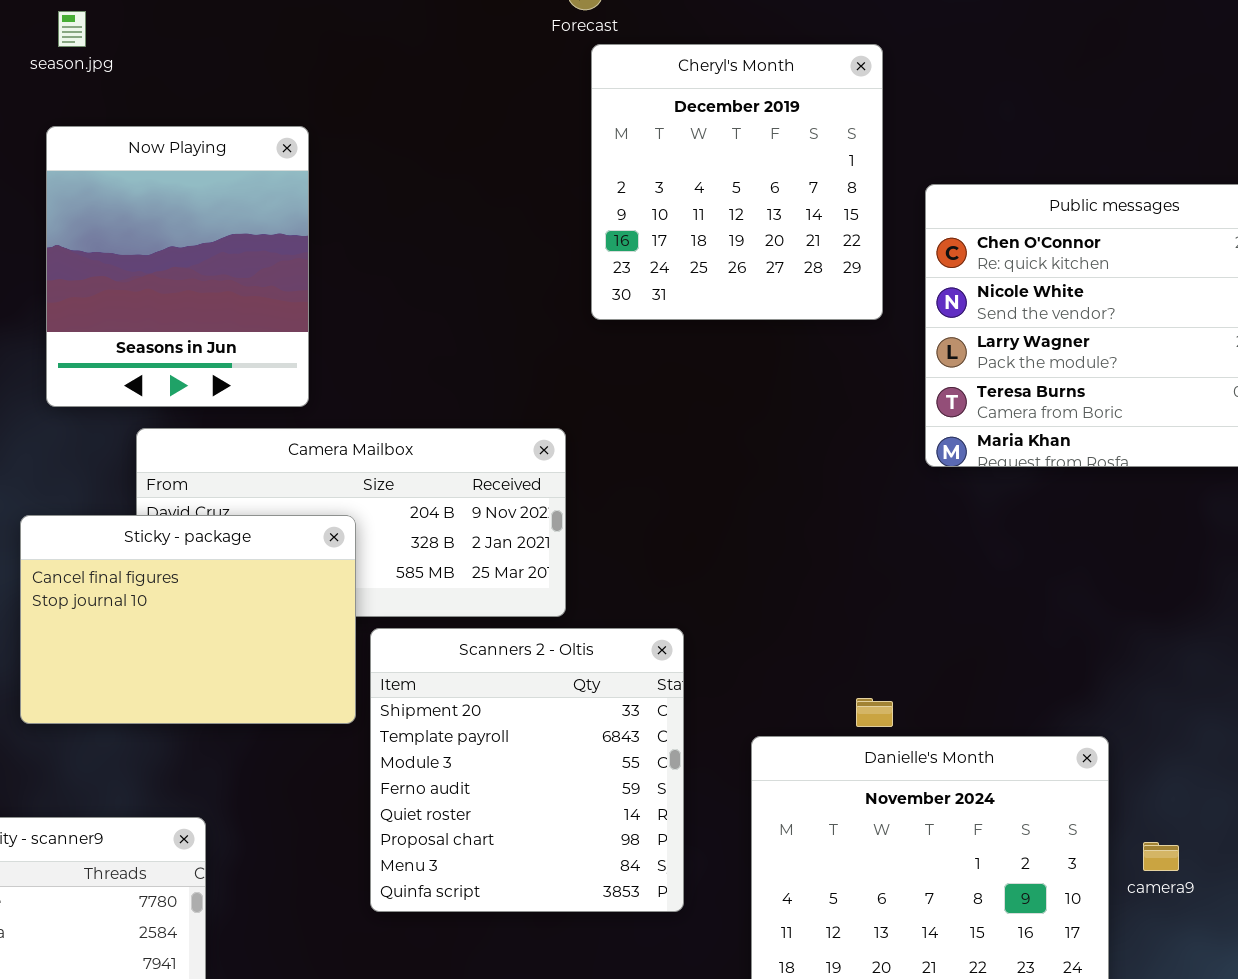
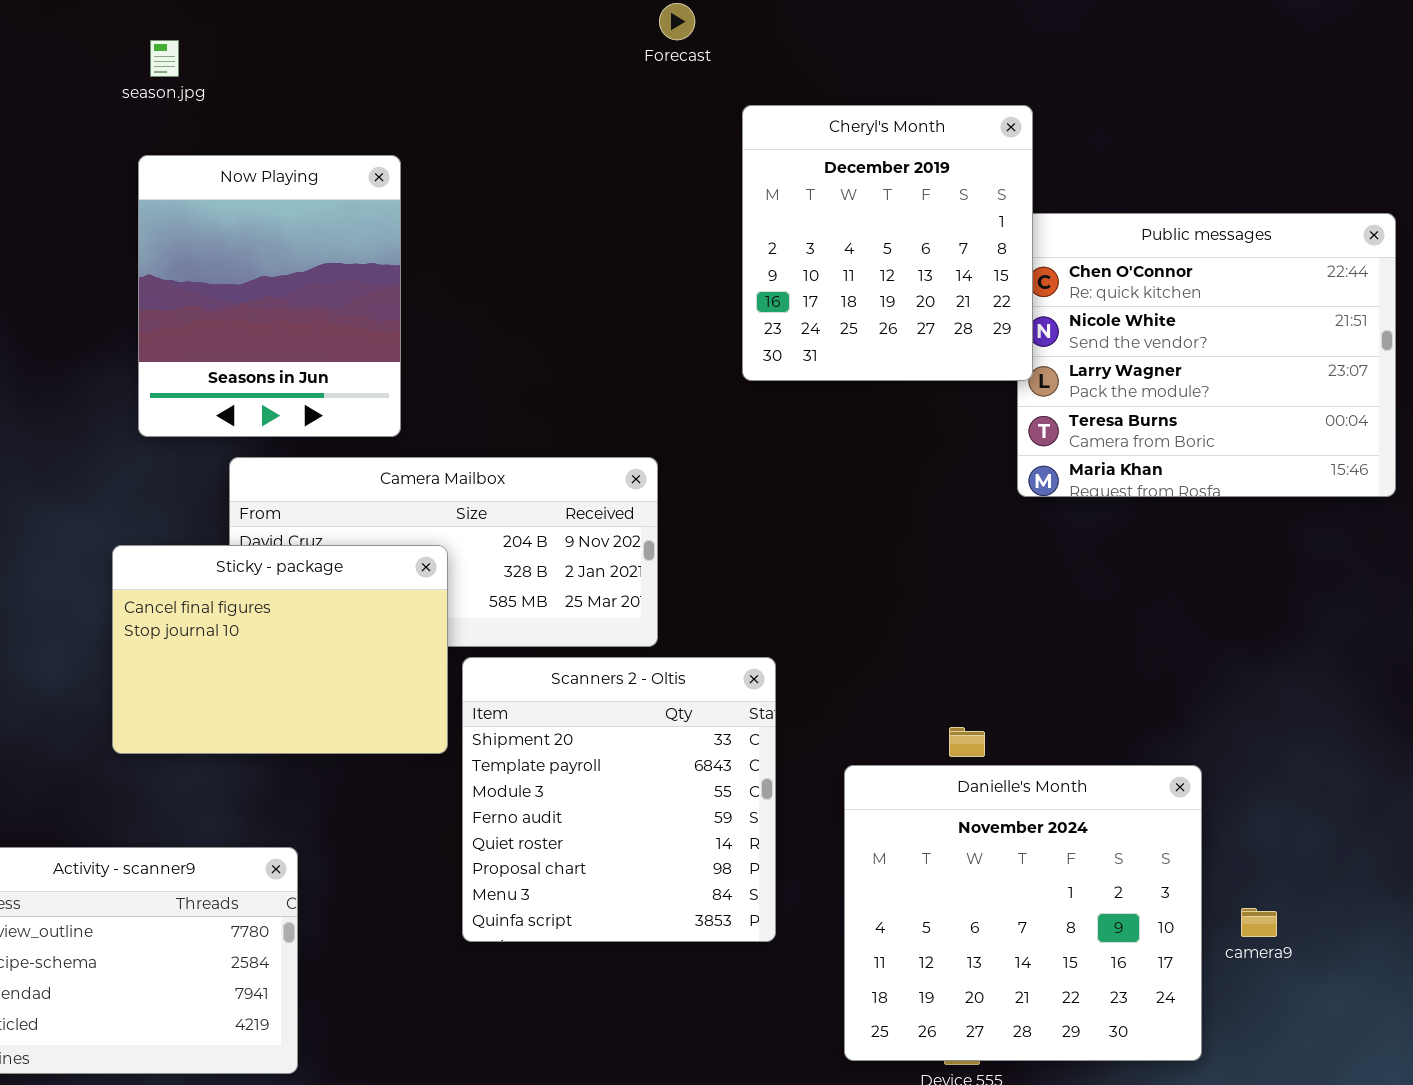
Cheryl's Month: [591,44,883,320] -> [742,105,1033,381], moved
camera9: [1143,842,1179,871] -> [1241,908,1277,937], moved

